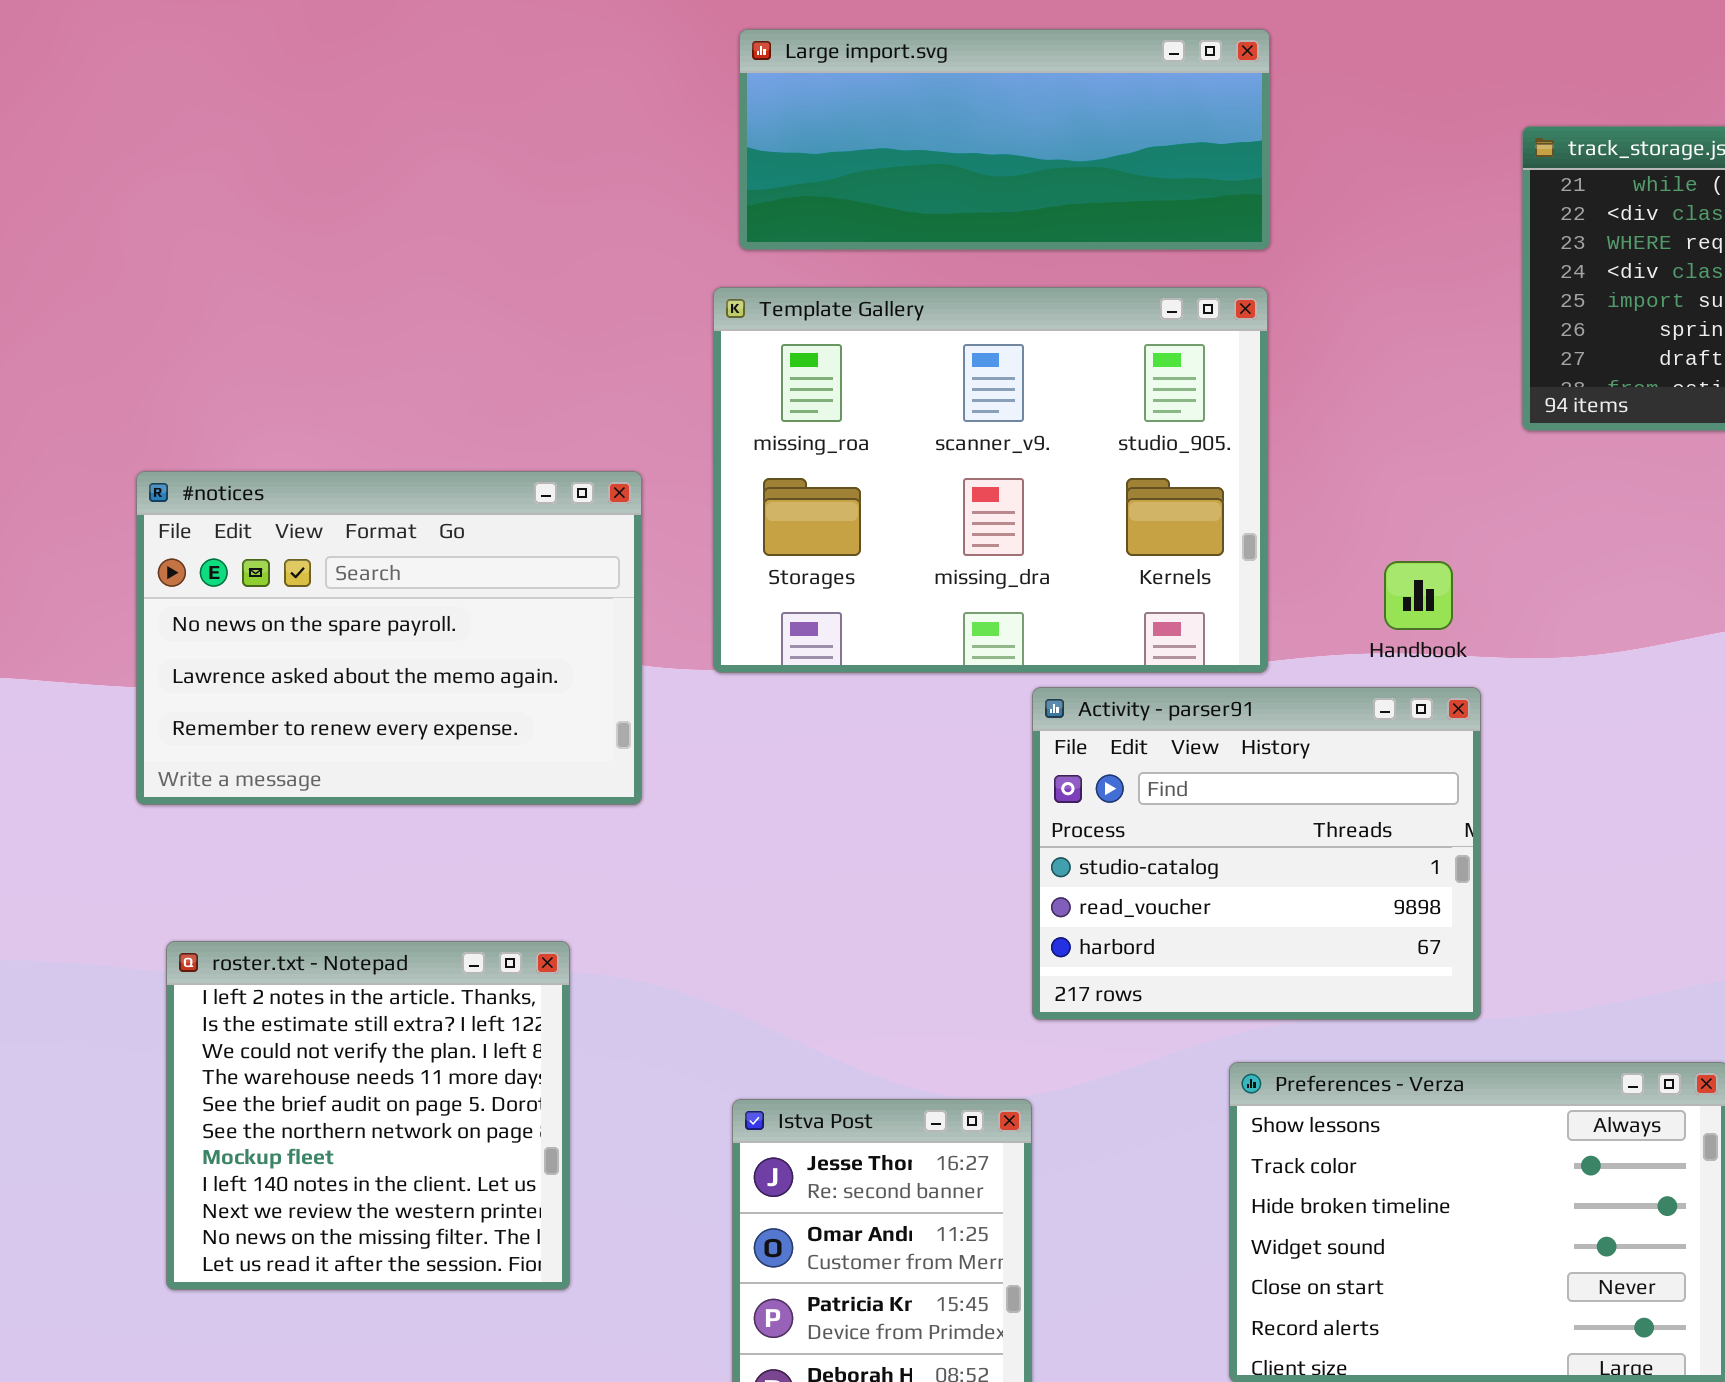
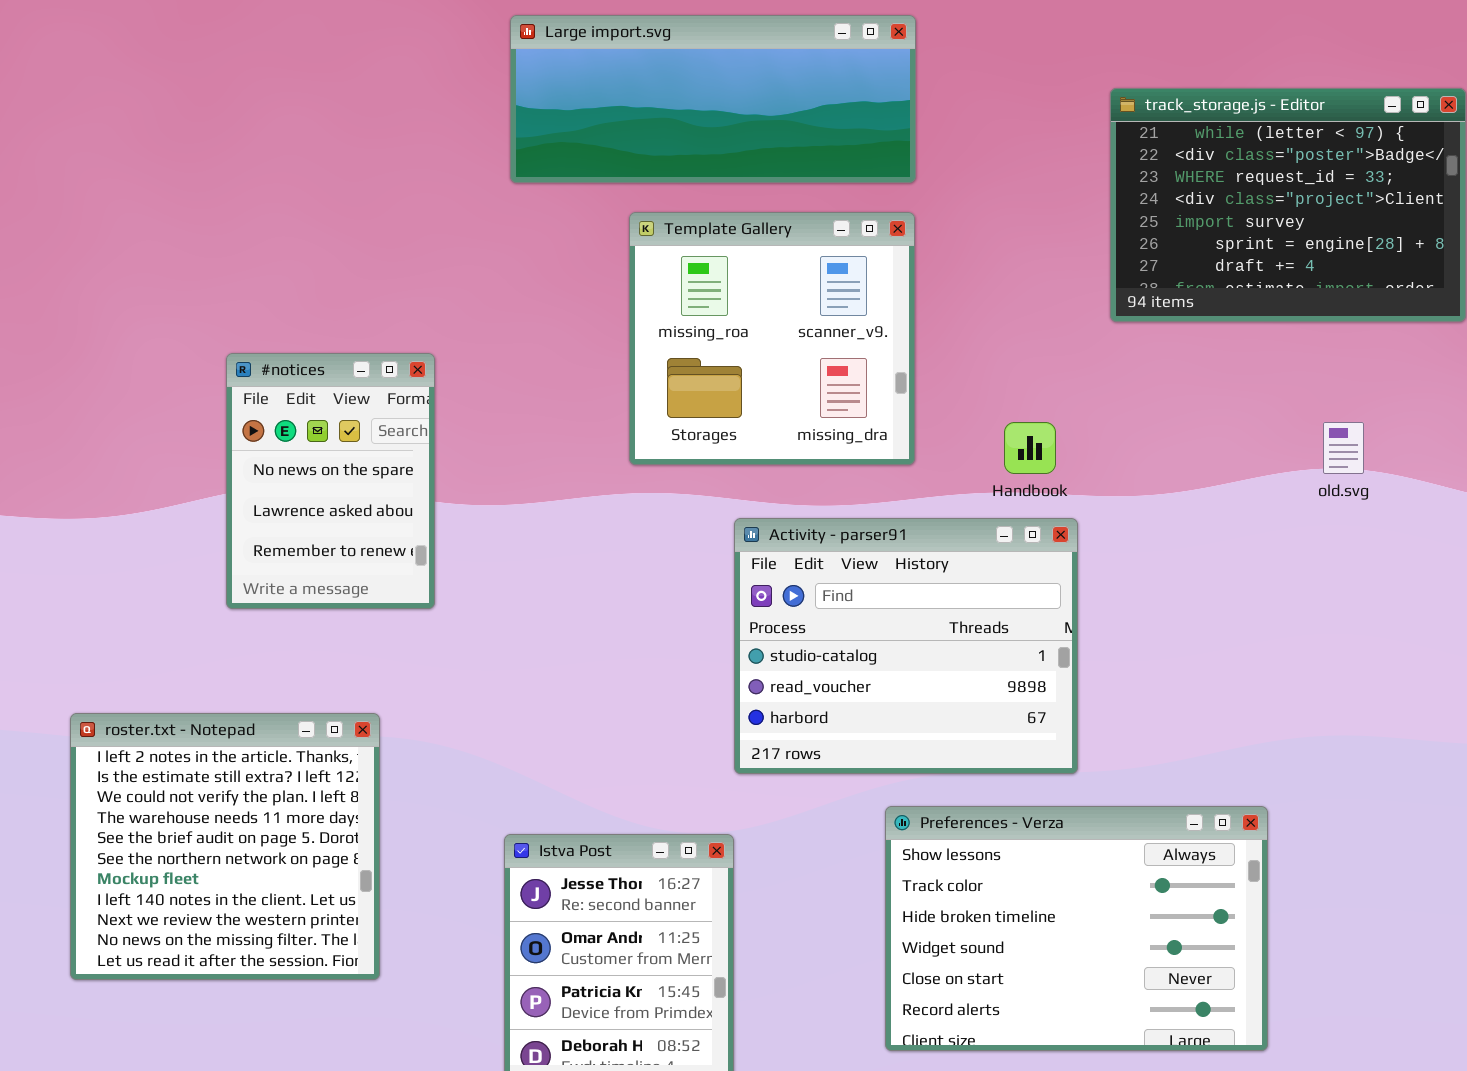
Template Gallery: [713,287,1268,673] -> [629,212,915,465], resized
#notices: [136,471,642,805] -> [226,353,435,609], resized

